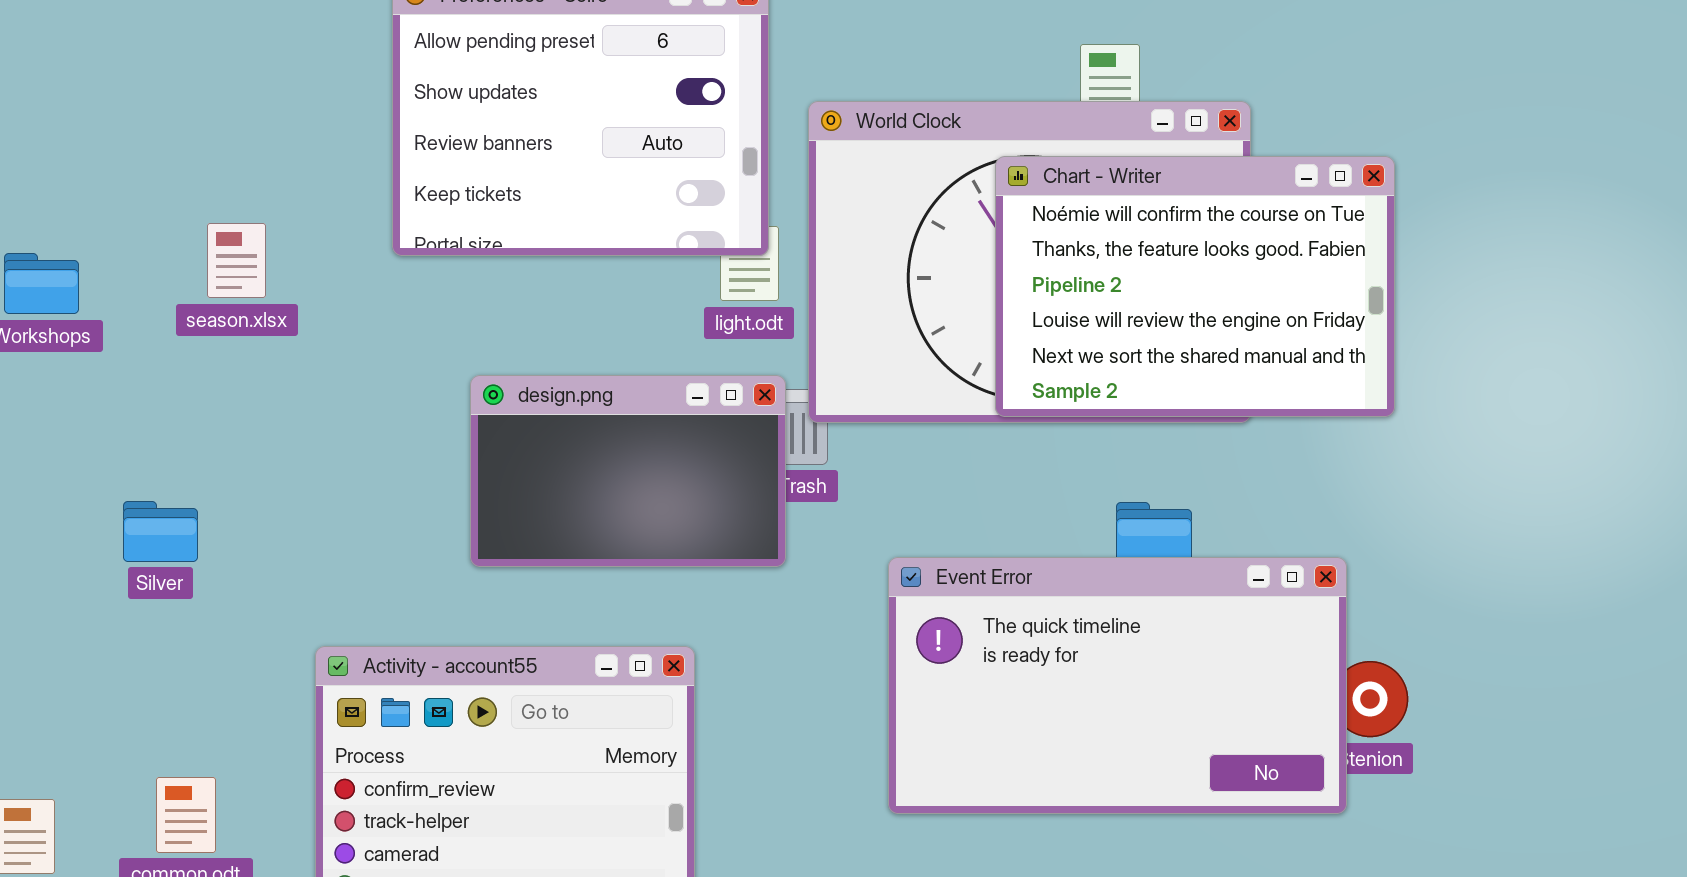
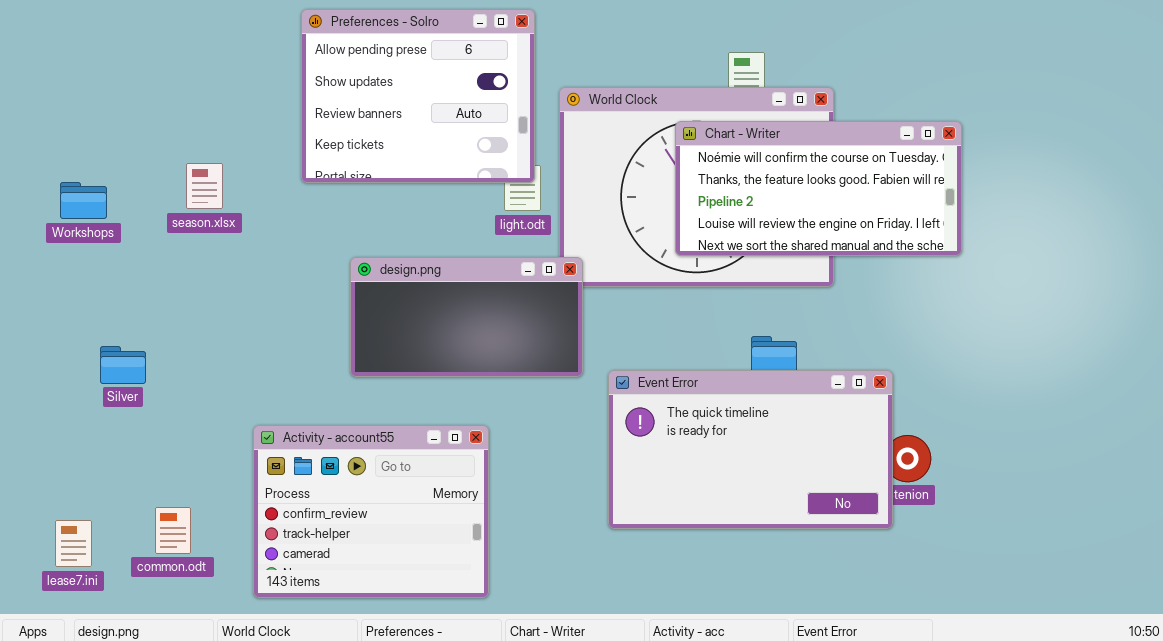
Chart - Writer: [995,156,1395,417] -> [675,121,962,256], resized
design.png: [470,375,786,567] -> [350,257,583,377], resized
Silver: [123,501,198,562] -> [100,346,146,384], moved

